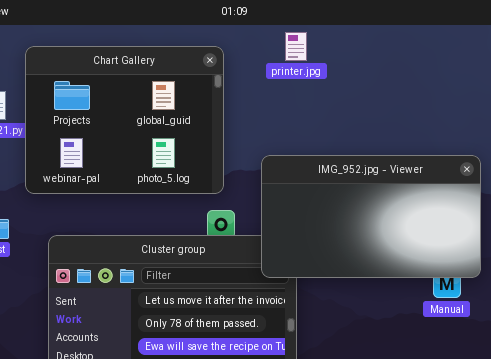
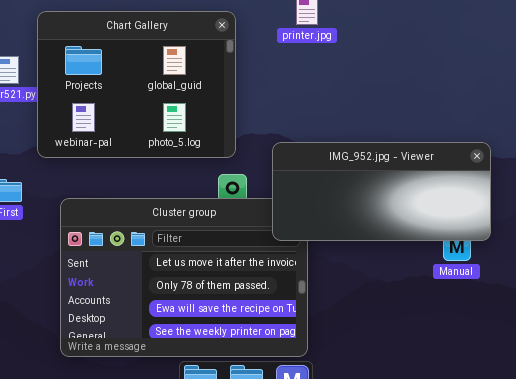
IMG_952.jpg - Viewer: [261,155,481,278] -> [272,142,491,241], resized

